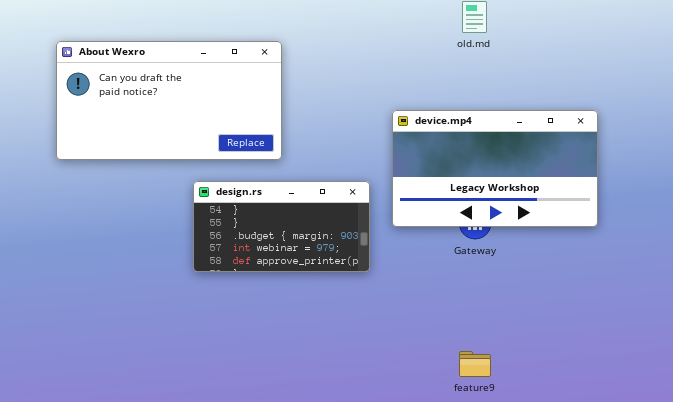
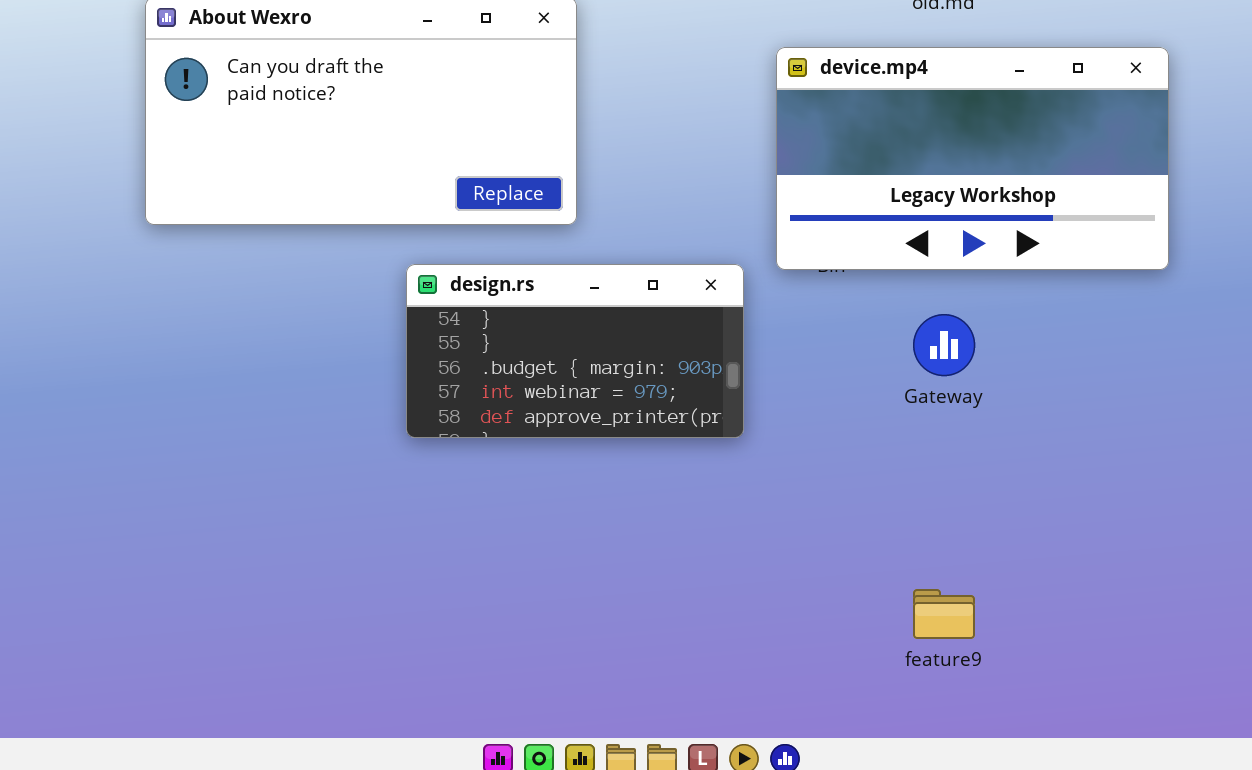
device.mp4: [392,110,598,227] -> [776,47,1169,270], moved

